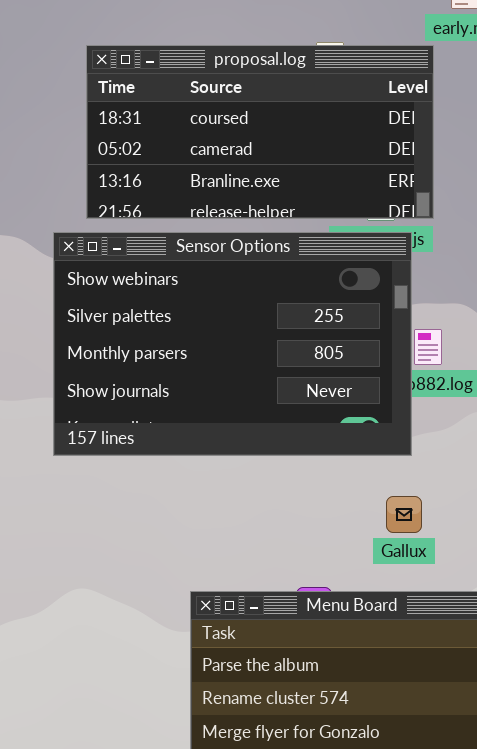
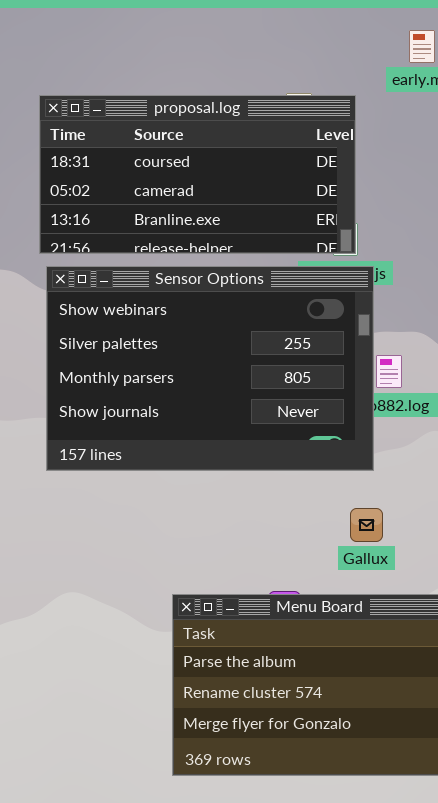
proposal.log: [86,45,434,219] -> [39,95,356,254], moved

